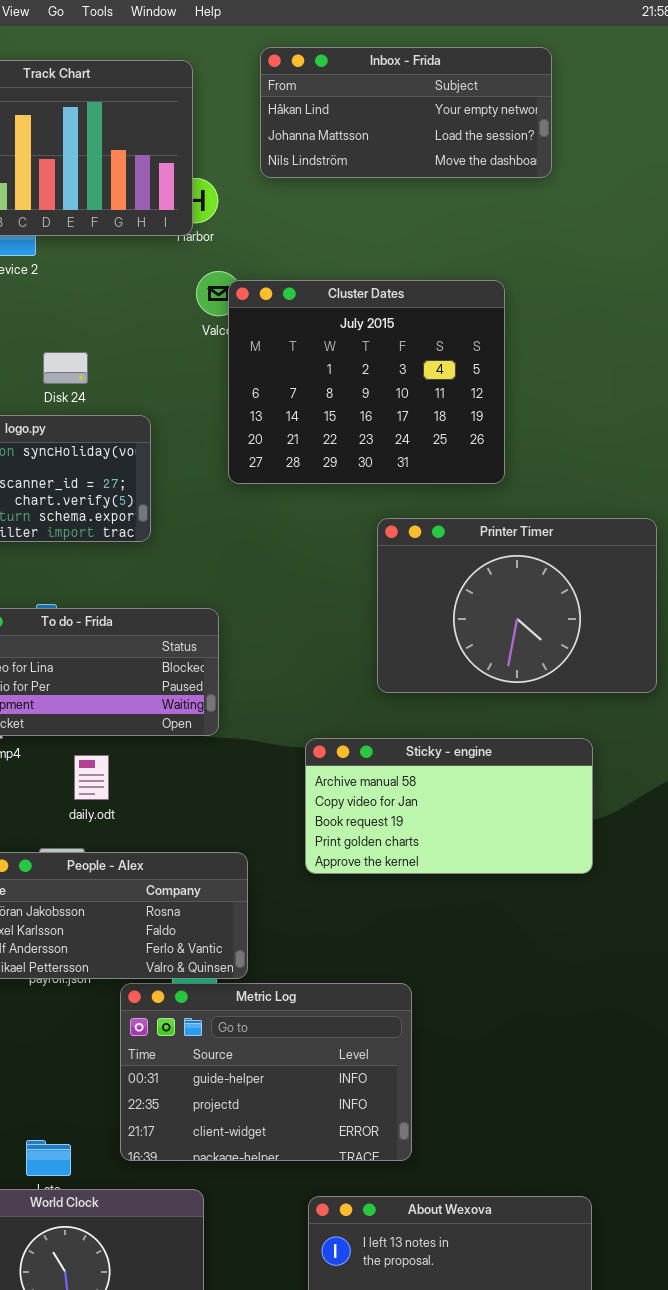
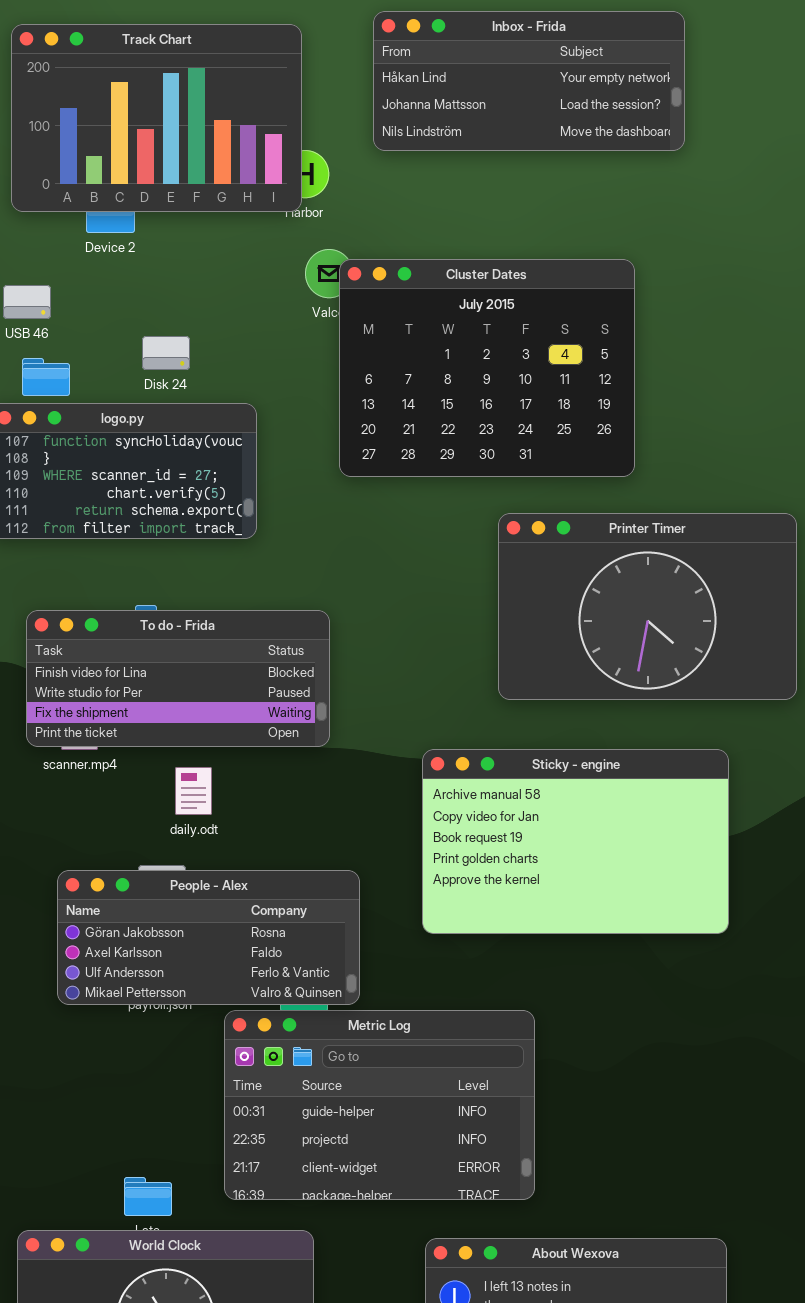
Sticky - engine: [305,738,593,874] -> [422,749,729,934], resized

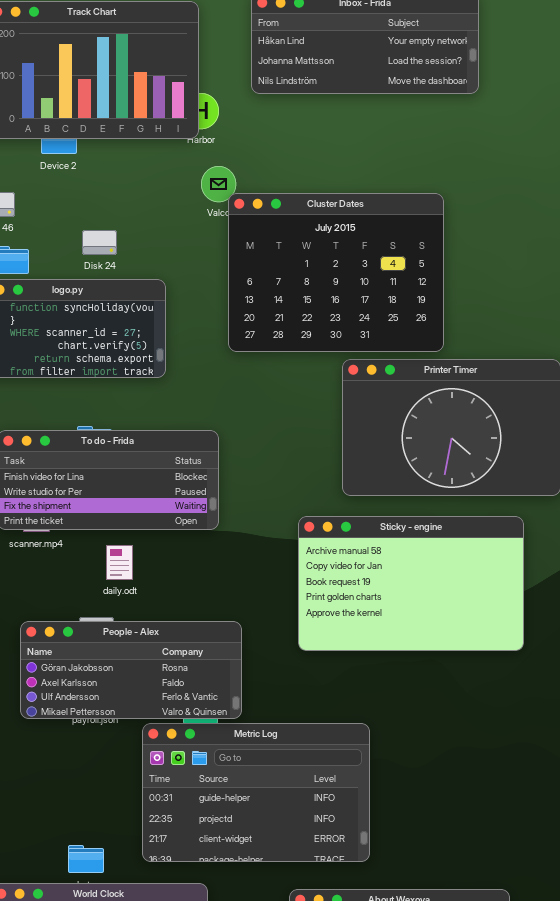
Cluster Dates: [339,259,635,477] -> [228,193,444,352], moved
Sticky - engine: [422,749,729,934] -> [298,516,524,651], moved

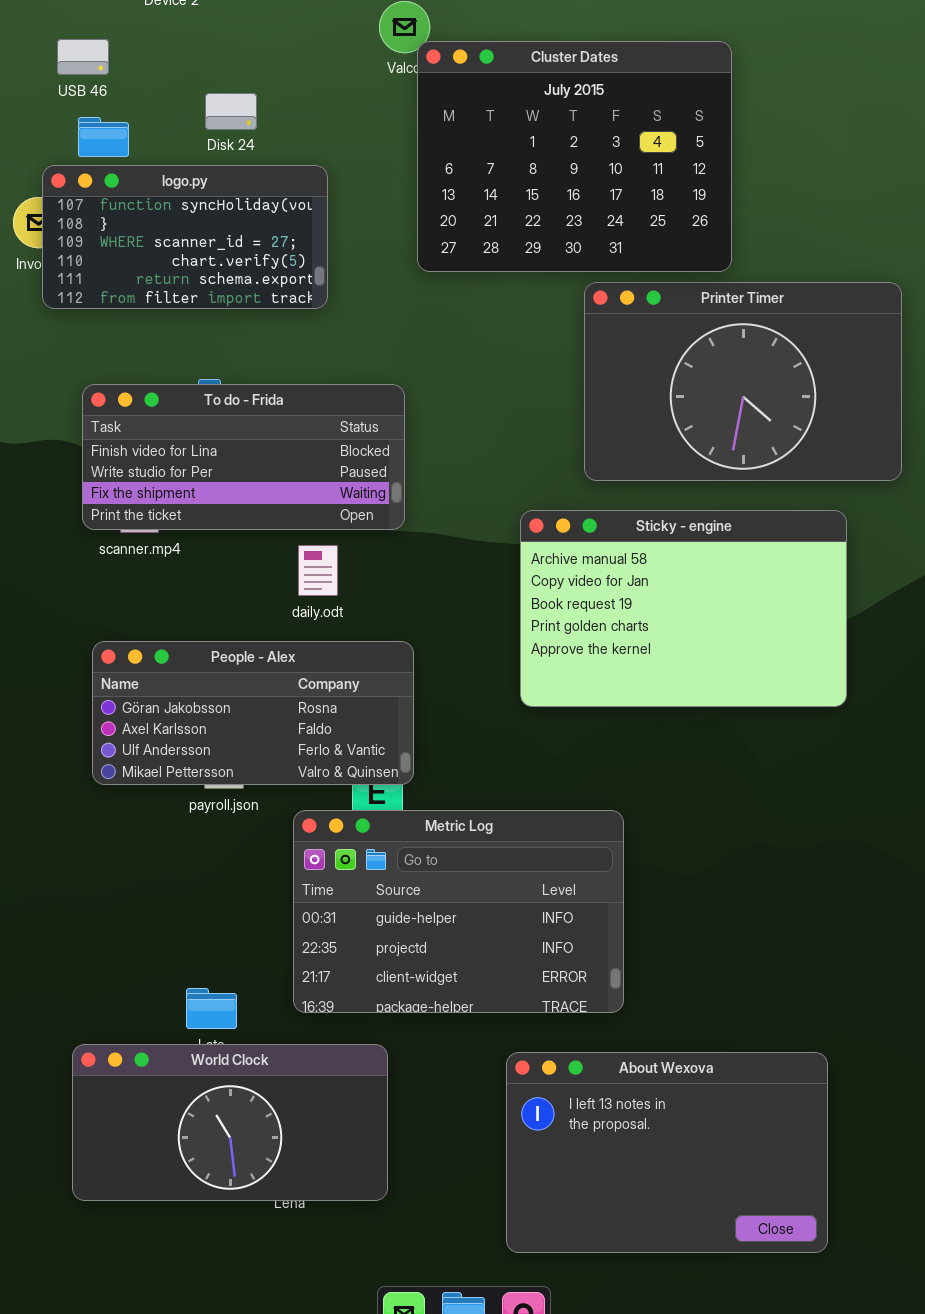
daily.odt: [106,545,133,580] -> [298,545,338,596], moved
People - Alex: [20,621,242,719] -> [92,641,414,785], moved

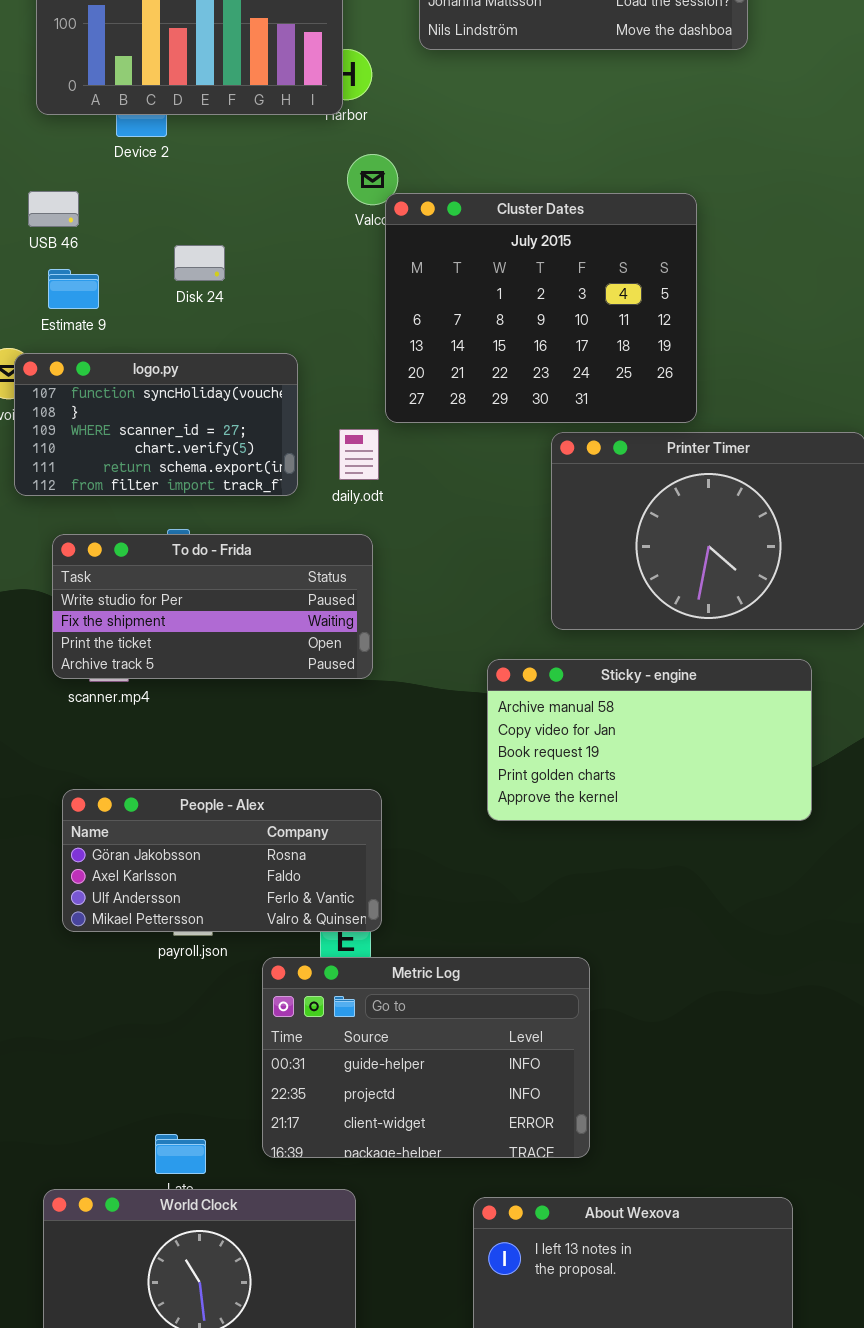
logo.py: [42,165,328,309] -> [14,353,298,496], moved
To do - Frida: [82,384,405,530] -> [52,534,373,679], scrolled down 1 row
Sticky - engine: [520,510,847,707] -> [487,659,812,821], resized
daily.odt: [298,545,338,596] -> [339,429,379,480], moved

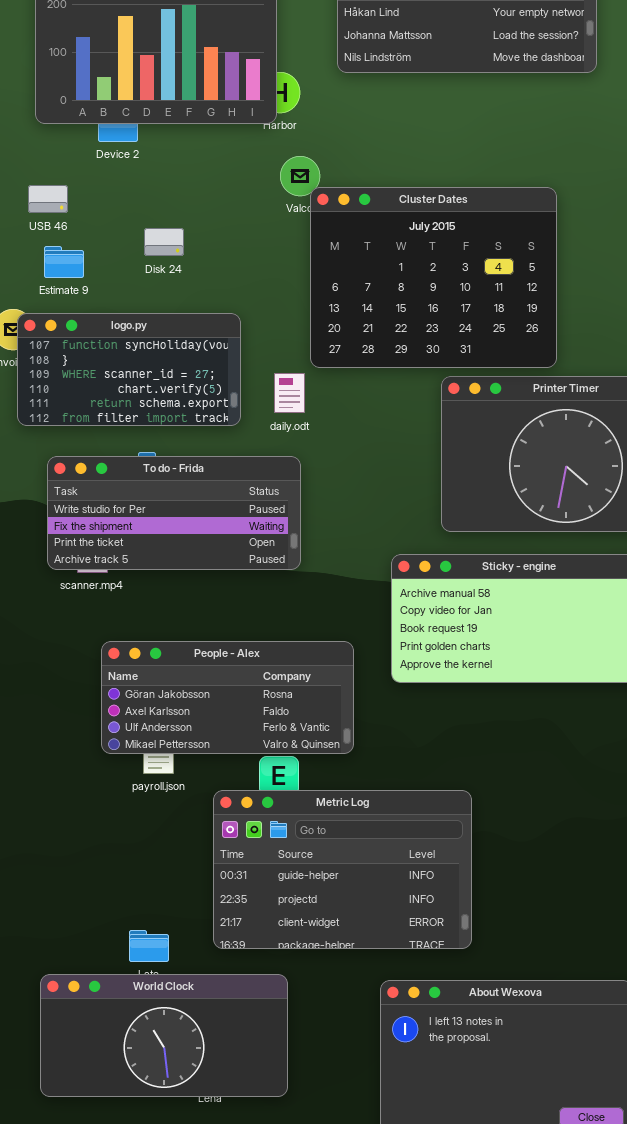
People - Alex: [62,789,382,932] -> [101,641,354,754], moved

